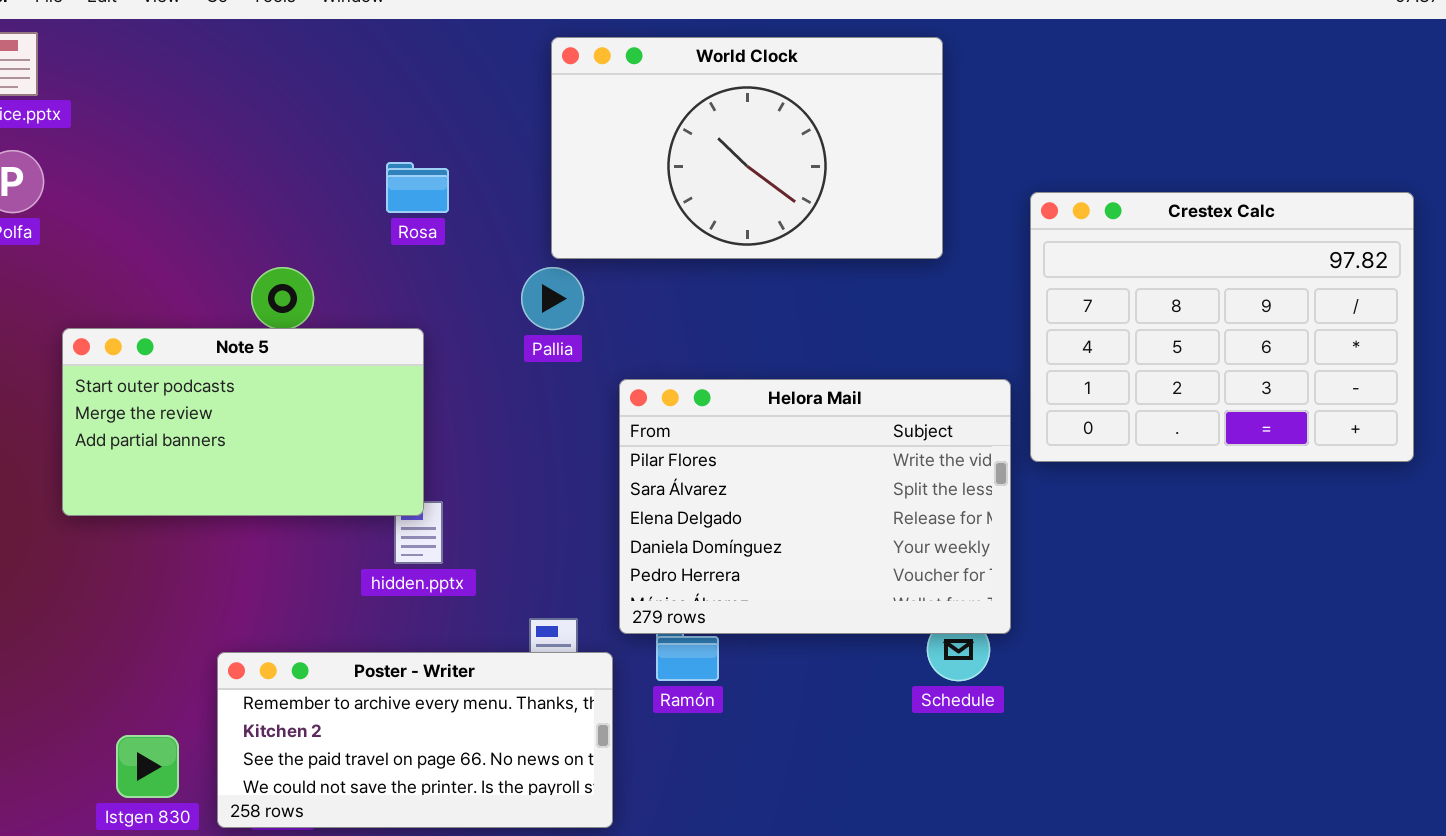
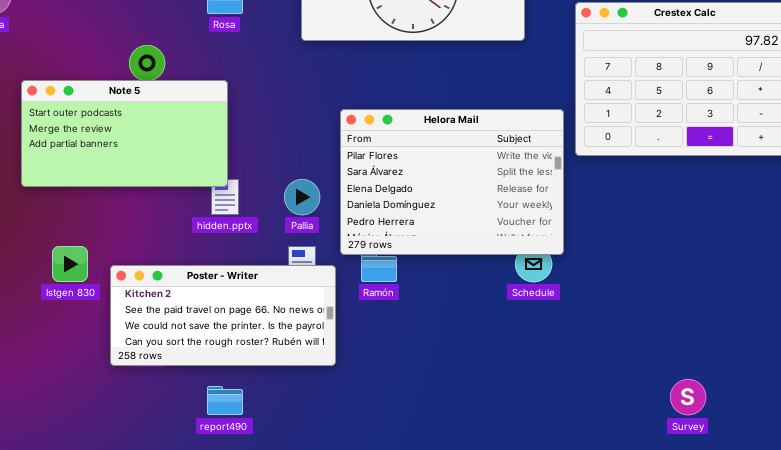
Pallia: [521,267,584,330] -> [284,179,320,215], moved
Poster - Writer: [217,652,613,828] -> [110,265,336,366], scrolled down 1 row
Istgen 830: [116,735,179,798] -> [52,246,88,282], moved

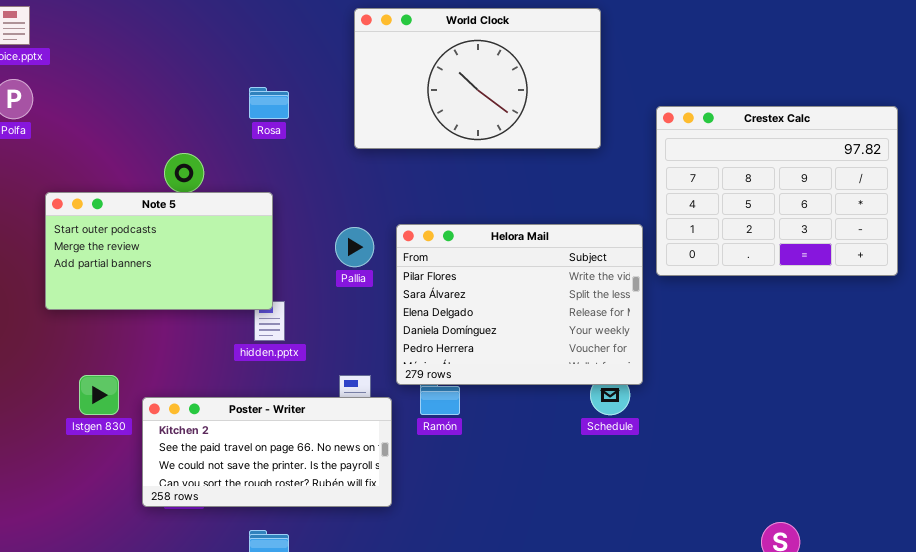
Pallia: [284,179,320,215] -> [335,227,374,267], moved

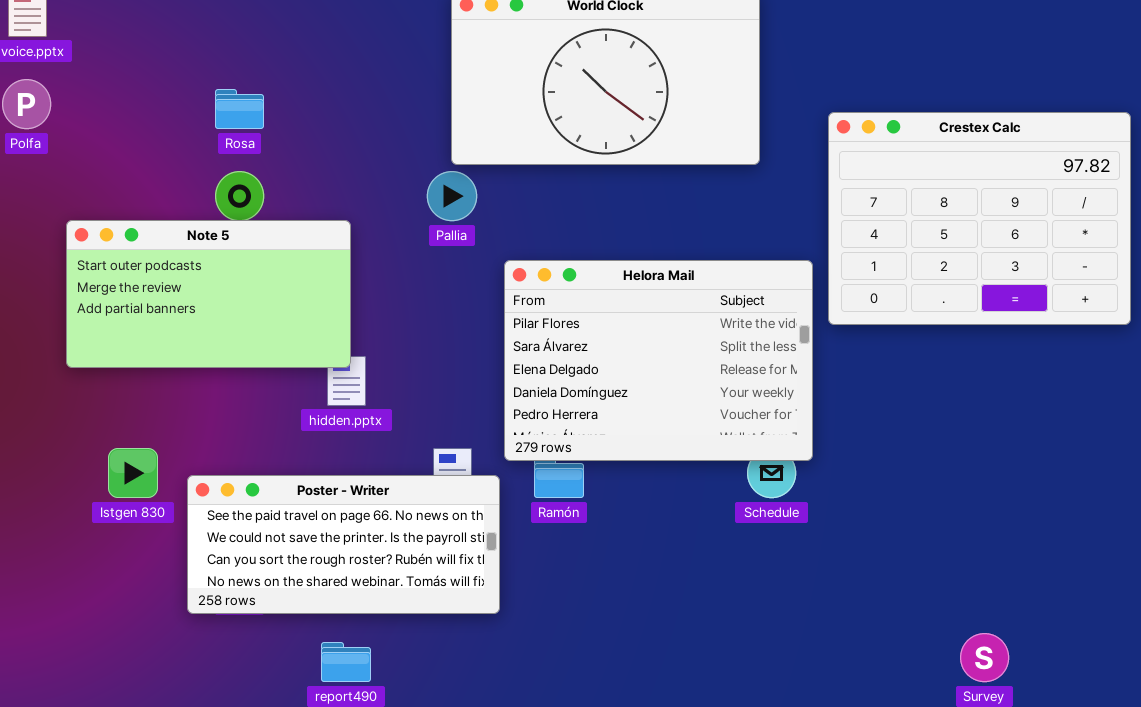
Rosa: [249,87,289,119] -> [215,89,264,129], moved
Pallia: [335,227,374,267] -> [427,171,477,221], moved
Poster - Writer: [142,397,392,507] -> [187,475,500,614], scrolled down 1 row

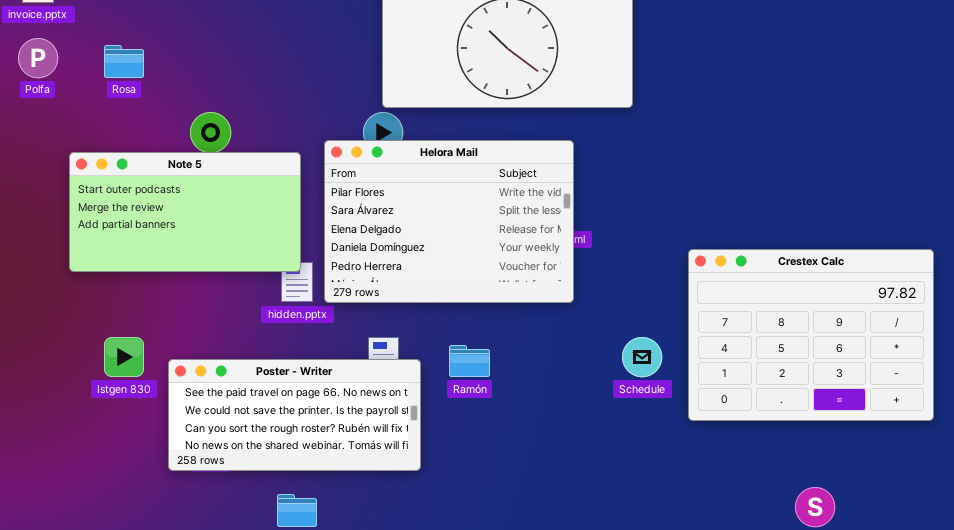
Rosa: [215,89,264,129] -> [104,45,144,78], moved
Crestex Calc: [828,112,1131,325] -> [688,249,934,421], moved
Helora Mail: [504,260,813,461] -> [324,140,574,303], moved

